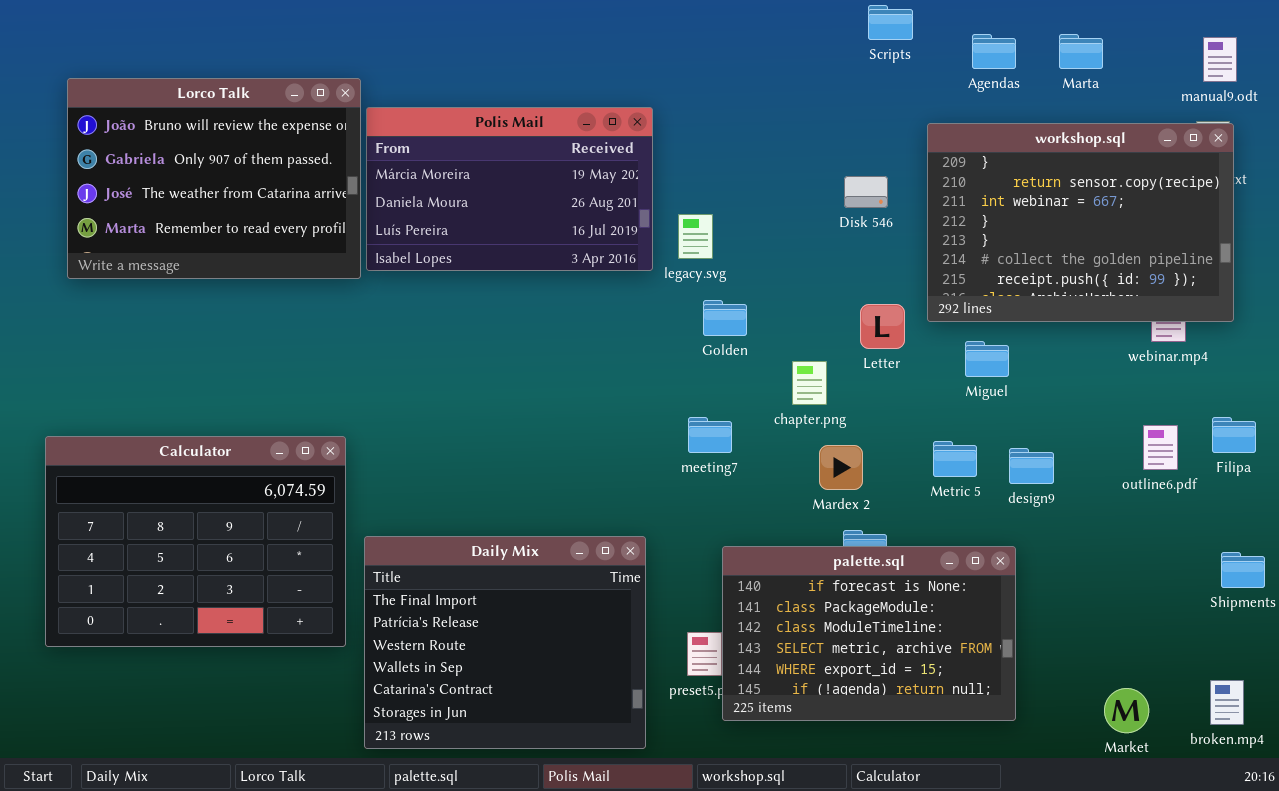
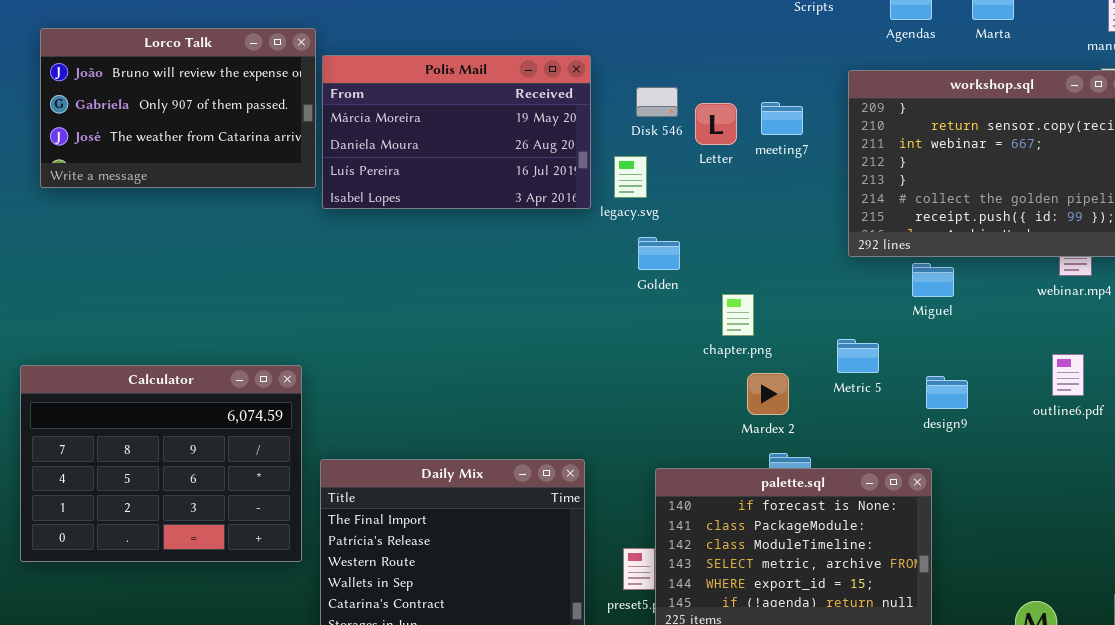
Lorco Talk: [67,78,361,279] -> [40,28,316,188], resized
Disk 546: [844,176,888,208] -> [636,87,678,117], moved
Letter: [860,304,905,349] -> [695,103,737,145], moved
Miguel: [965,341,1009,377] -> [912,263,954,297], moved
meeting7: [688,417,732,453] -> [761,102,803,135], moved
Metric 5: [933,441,977,477] -> [837,339,879,373], moved

